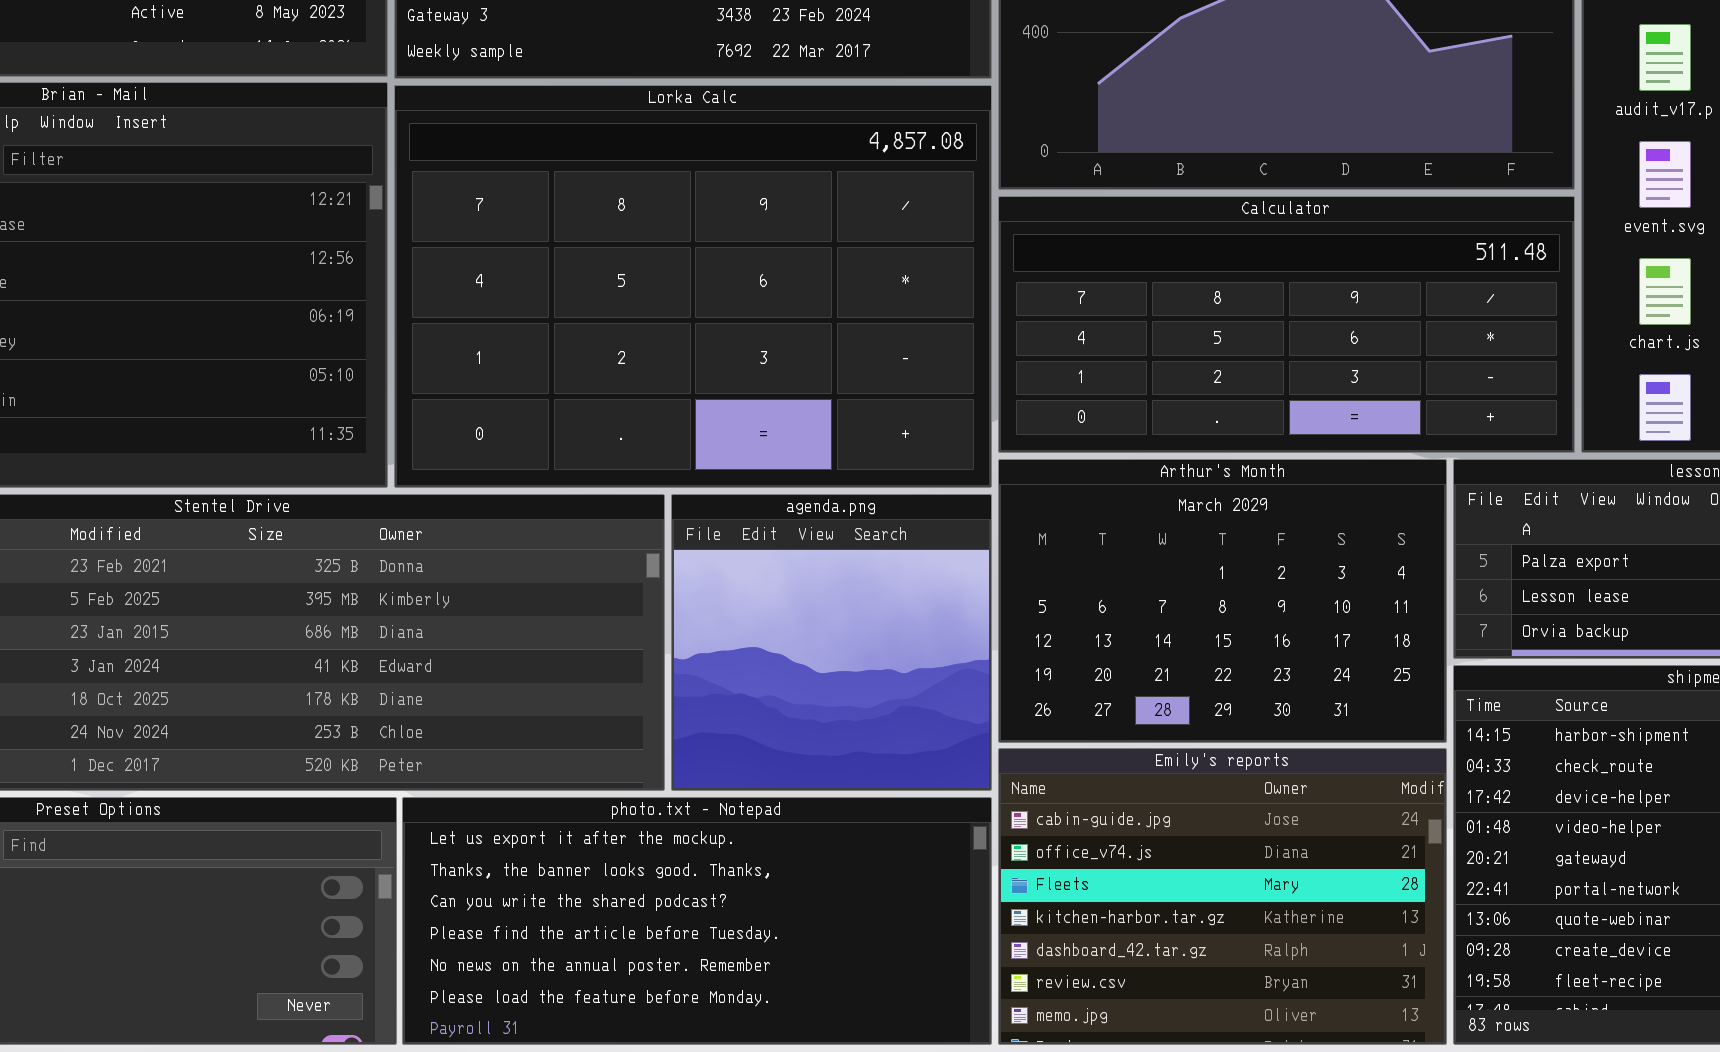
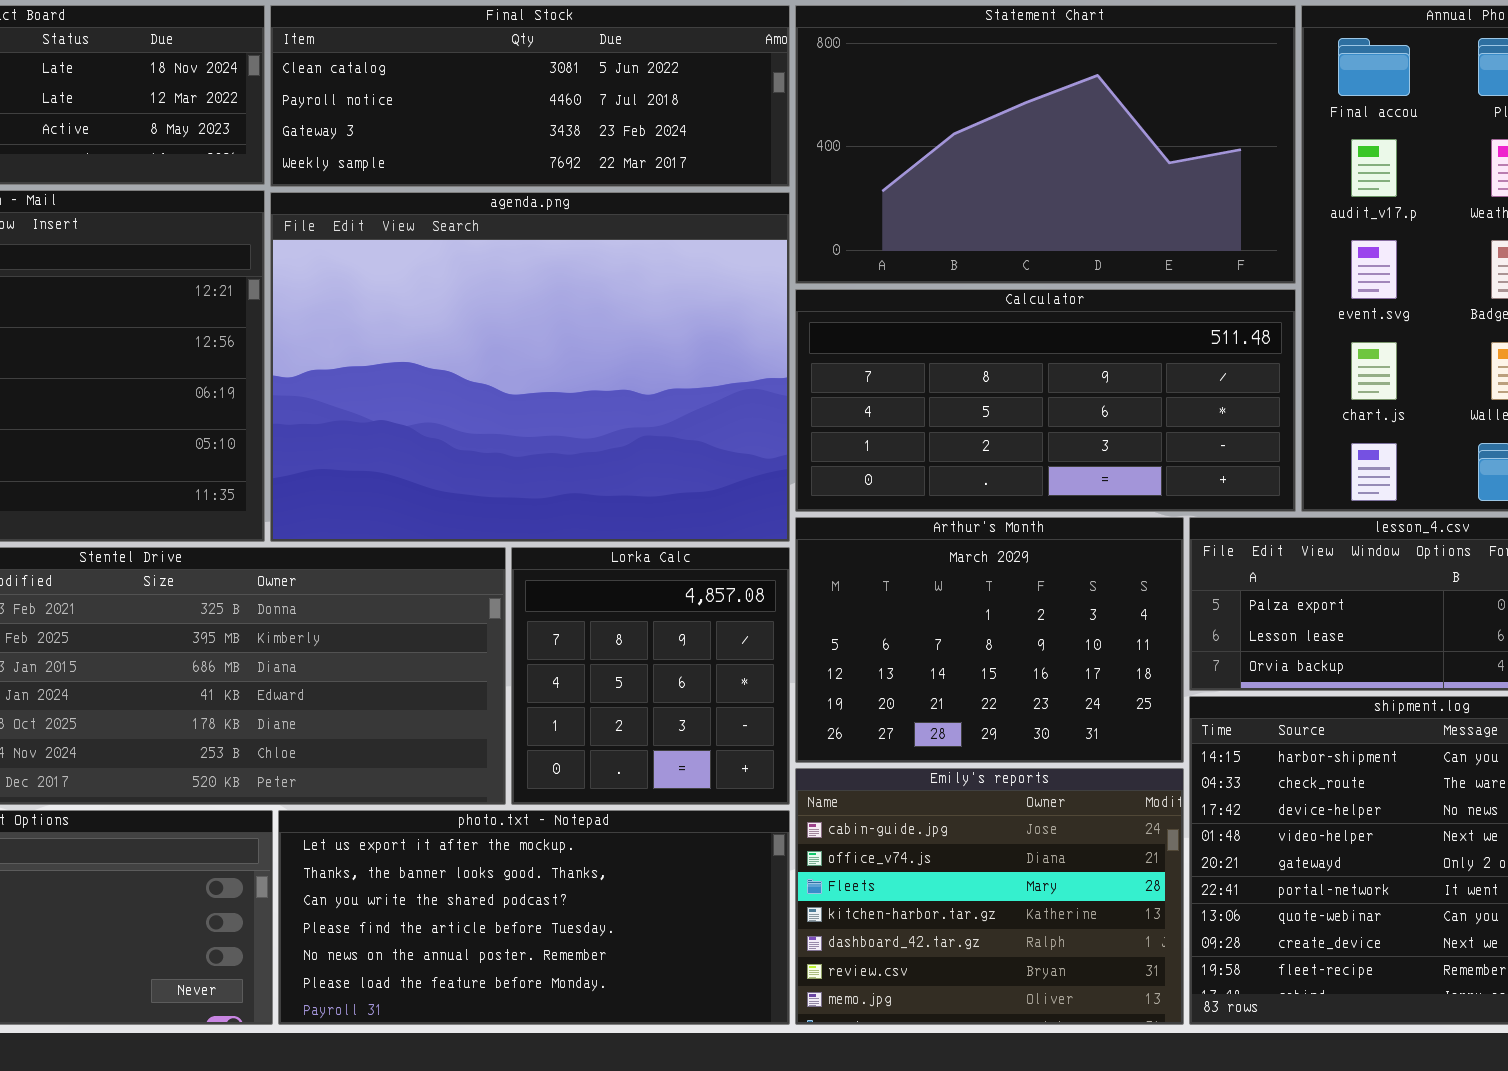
Lorka Calc: [394,85,992,488] -> [511,547,790,805], moved, resized
agenda.png: [671,494,992,791] -> [270,192,790,542], moved, resized

